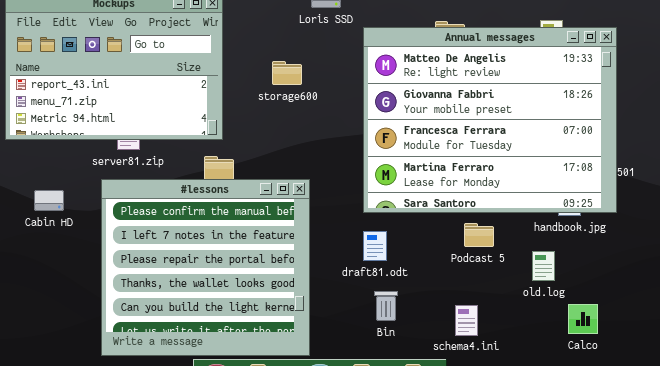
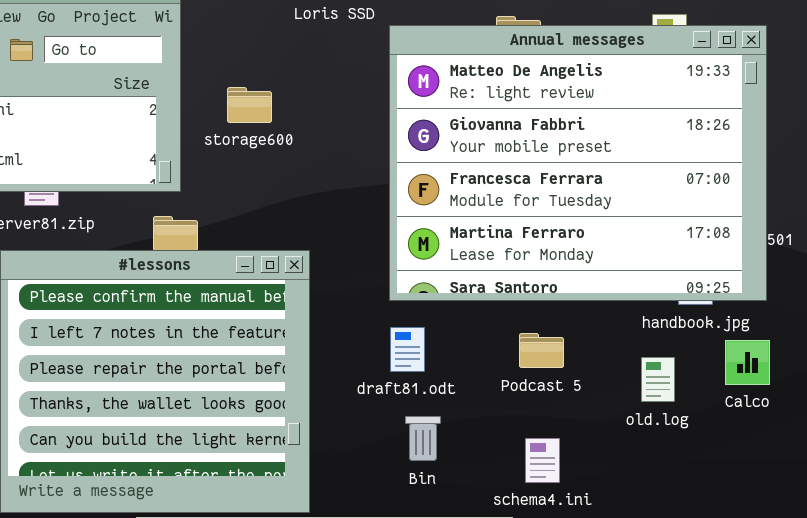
storage600: [272,61,302,85] -> [227,87,272,123], moved
Podcast 5: [464,223,494,247] -> [519,333,564,368], moved
Calco: [568,304,598,334] -> [725,340,770,385], moved

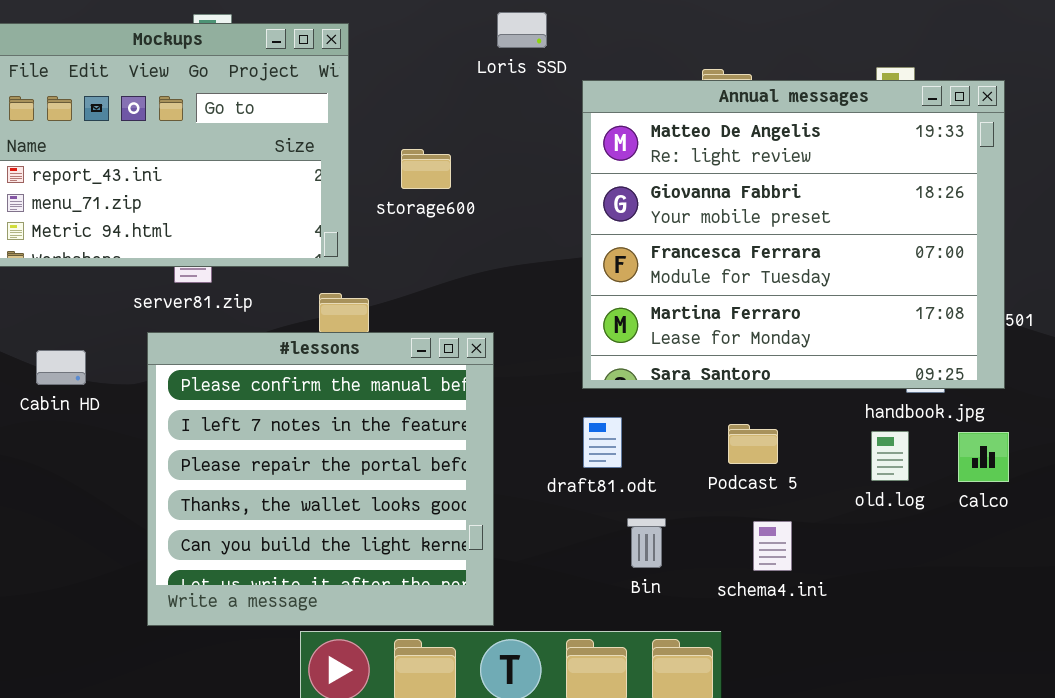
old.log: [641,357,675,402] -> [871,431,909,481], moved
Bin: [405,416,441,461] -> [627,518,666,568], moved
schema4.ini: [525,438,560,483] -> [753,521,792,571], moved

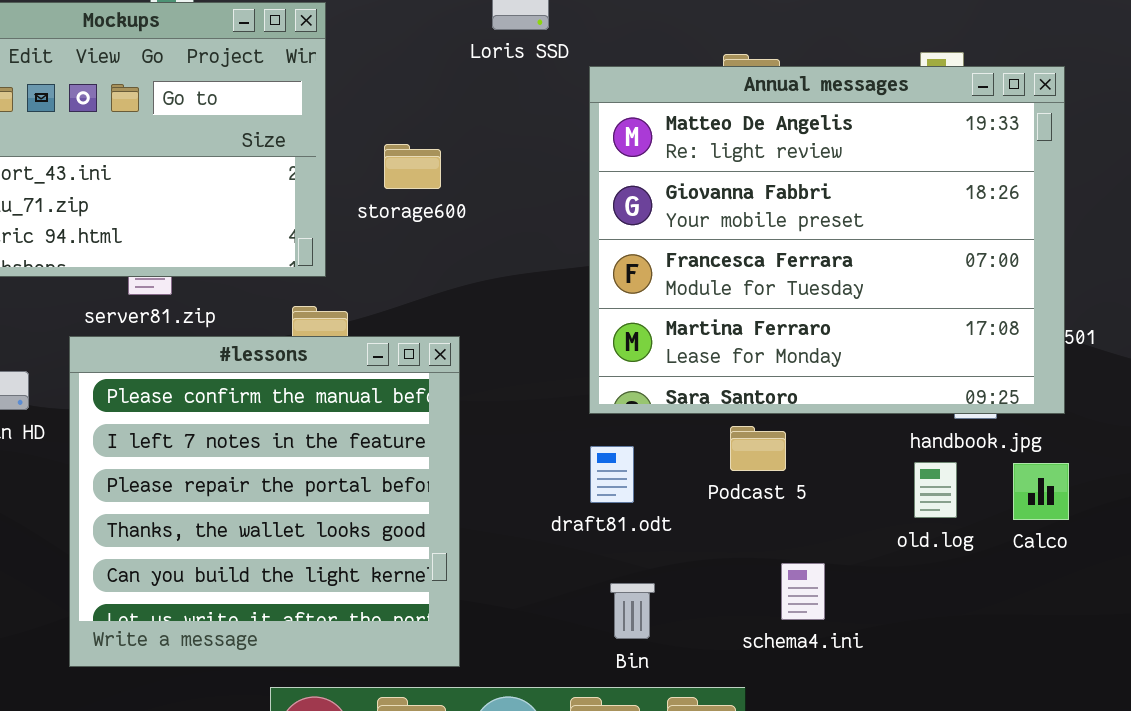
#lessons: [147,332,494,626] -> [69,336,460,667], moved
Podcast 5: [728,424,778,464] -> [730,426,786,471], moved
Bin: [627,518,666,568] -> [610,583,655,639], moved

